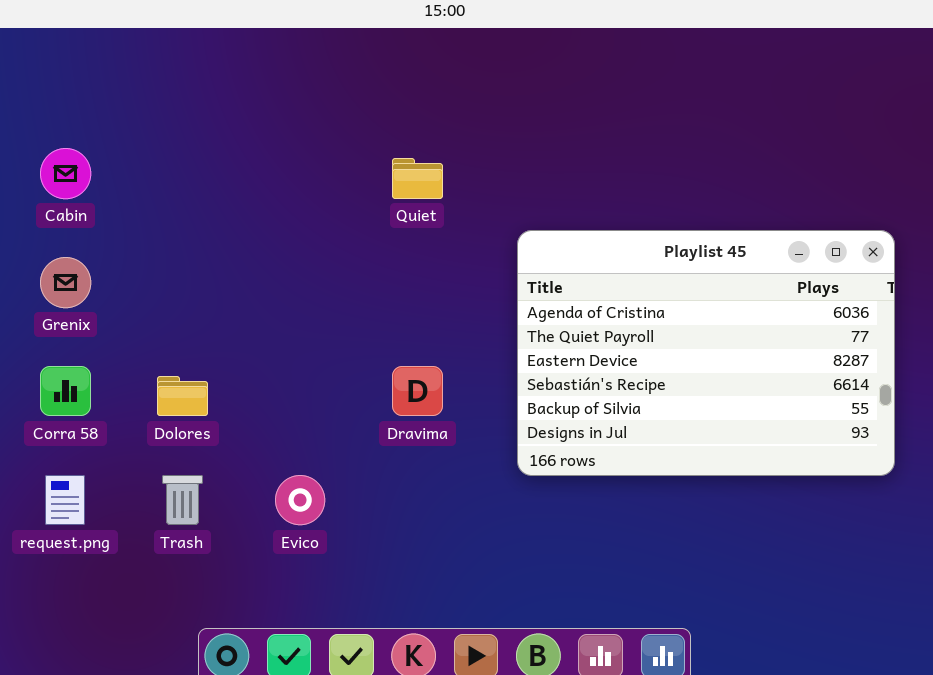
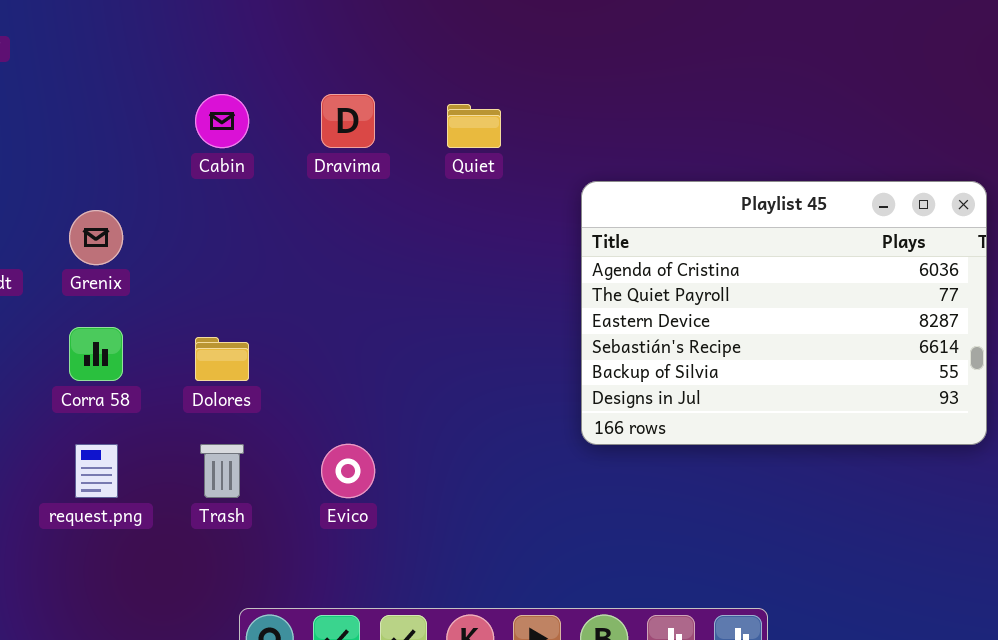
Cabin: [40,148,91,199] -> [195,94,249,148], moved
Dravima: [392,366,443,416] -> [321,94,375,148], moved

